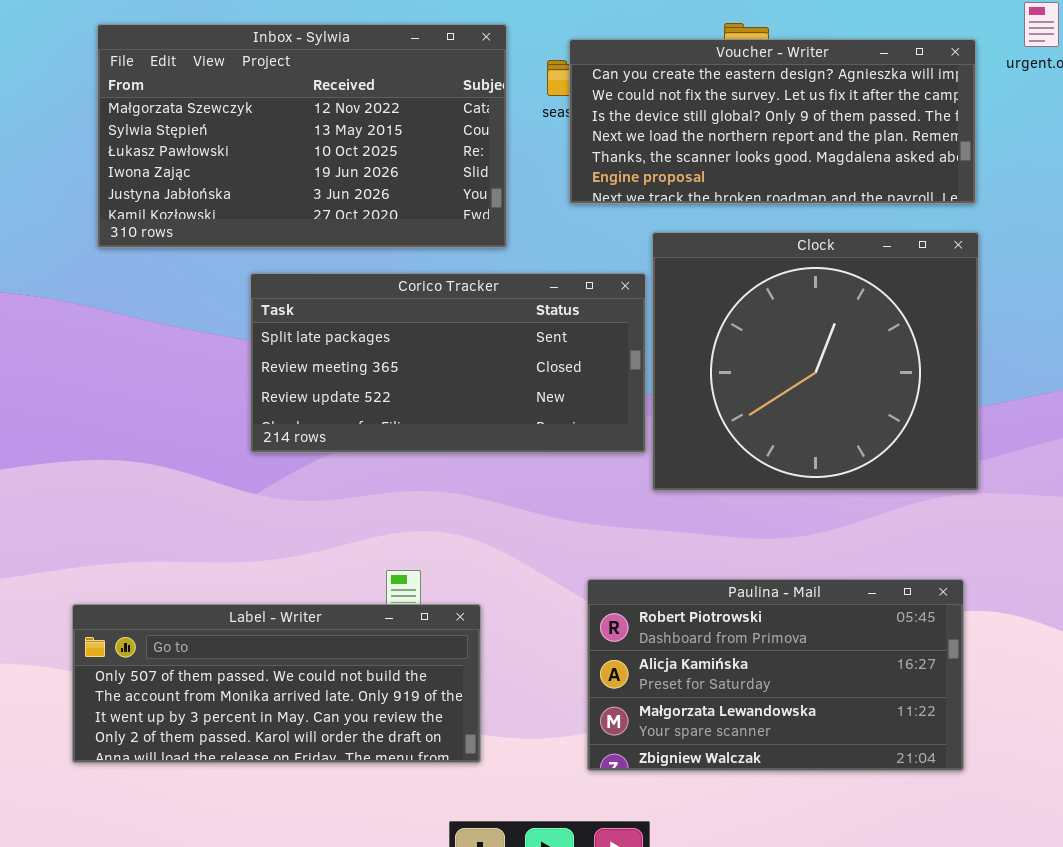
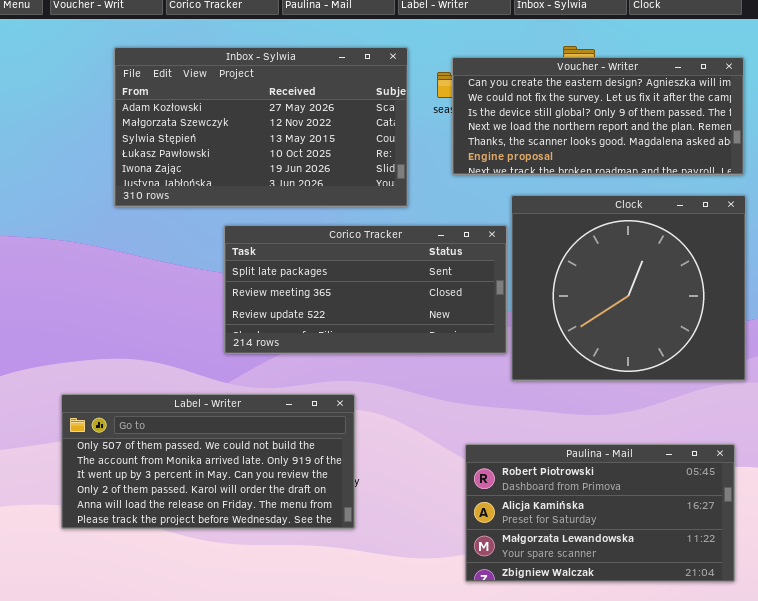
Inbox - Sylwia: [97,24,507,248] -> [114,47,408,207], scrolled up 1 row
Label - Writer: [72,604,481,763] -> [61,394,355,529], moved, resized

